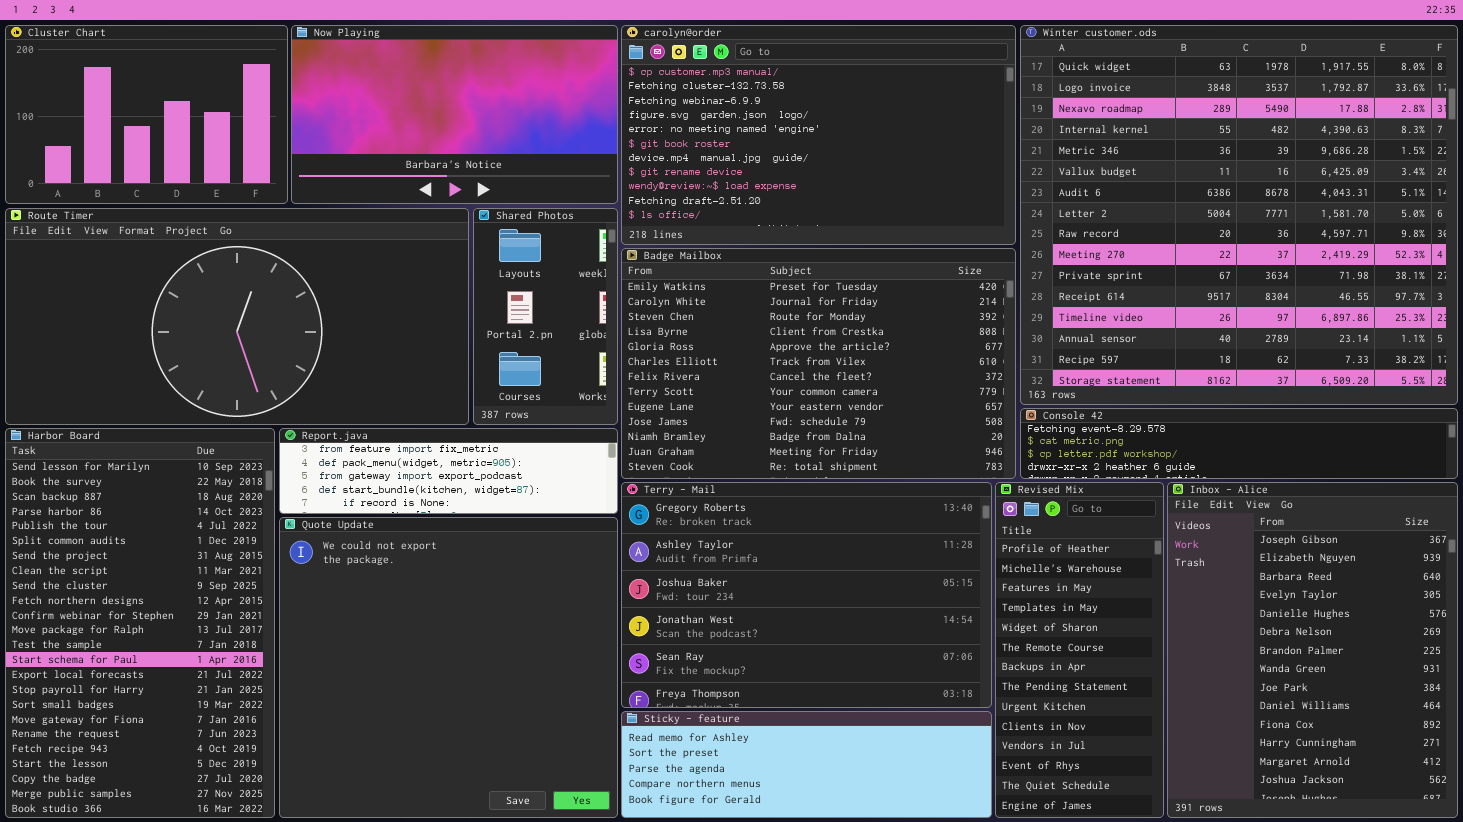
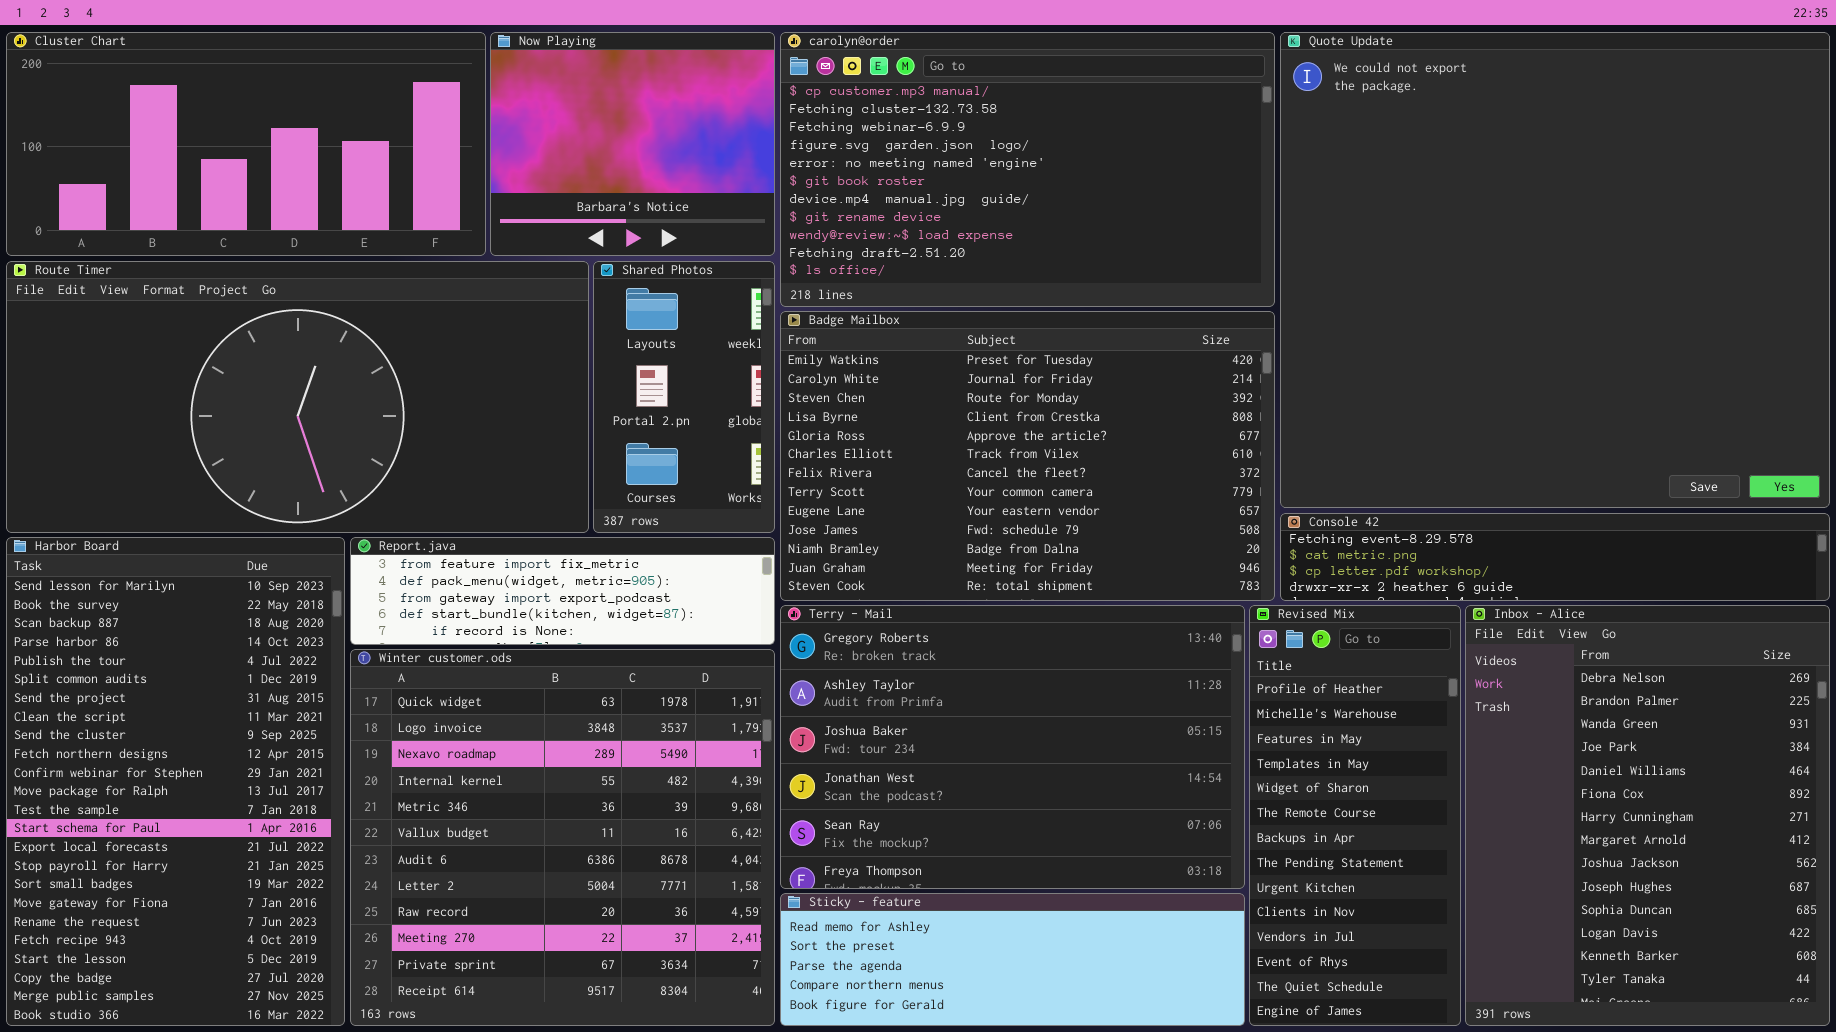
Cluster Chart: [5,25,288,204] -> [6,32,486,256], resized
Now Playing: [291,25,618,204] -> [490,32,775,256], resized
Winter customer.ods: [1020,25,1458,405] -> [350,649,775,1026], moved, resized
Inbox - Alice: [1167,482,1458,818] -> [1465,605,1830,1026], scrolled down 5 rows
Quote Update: [279,517,618,818] -> [1280,32,1830,508], moved, resized

